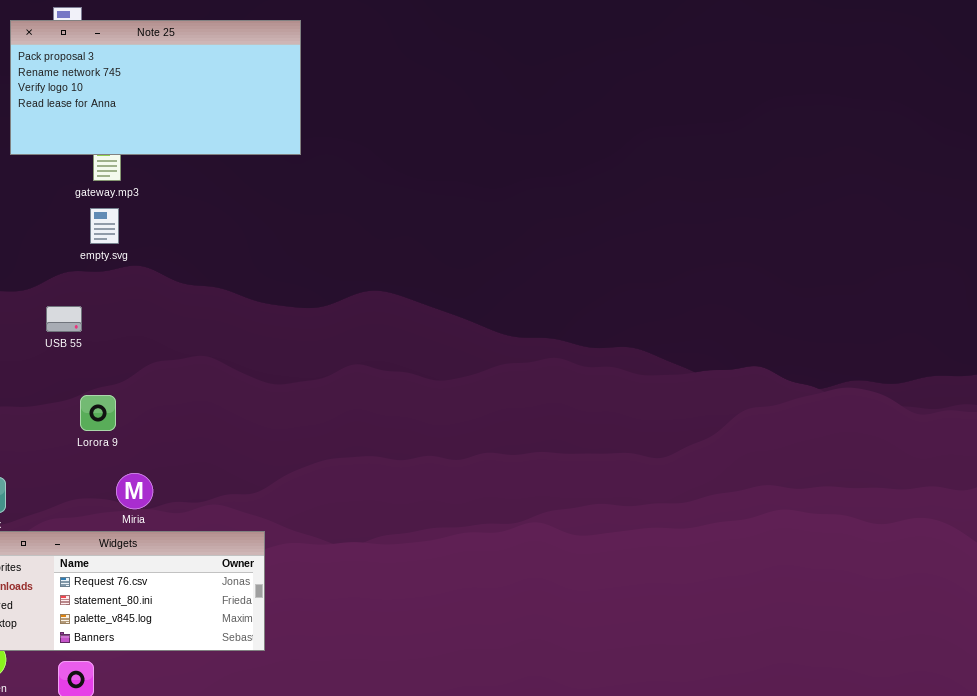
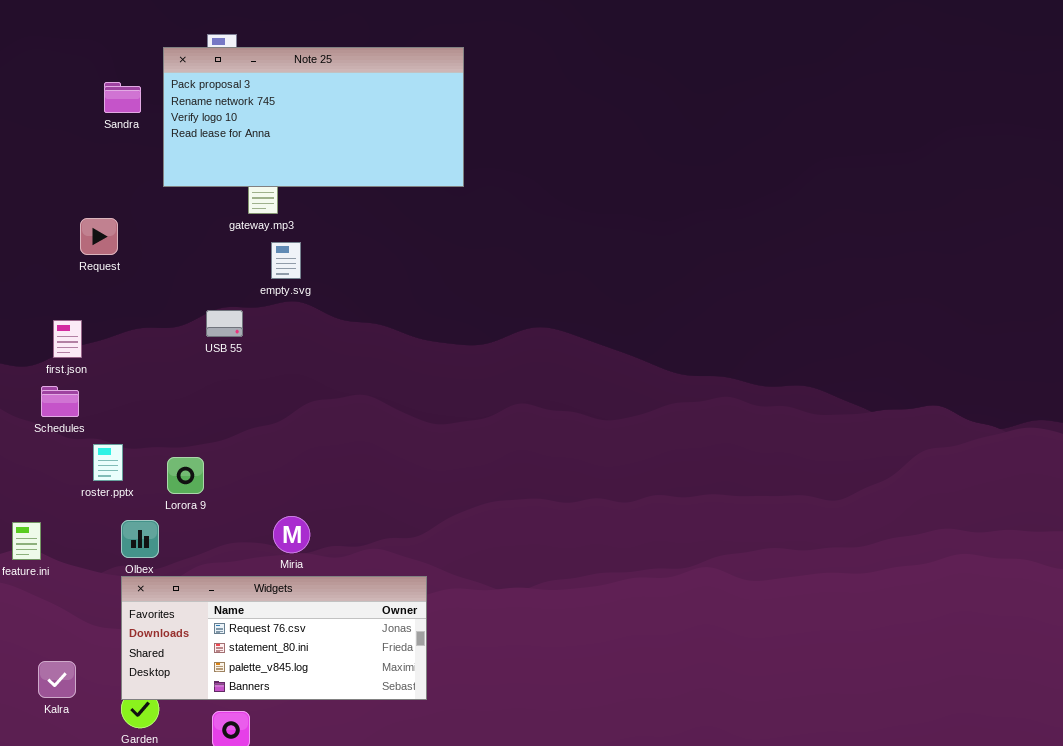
empty.svg: [90,208,119,244] -> [271,242,301,279], moved
USB 55: [46,306,82,332] -> [206,310,243,337], moved
Lorora 9: [80,395,116,431] -> [167,457,204,494], moved

